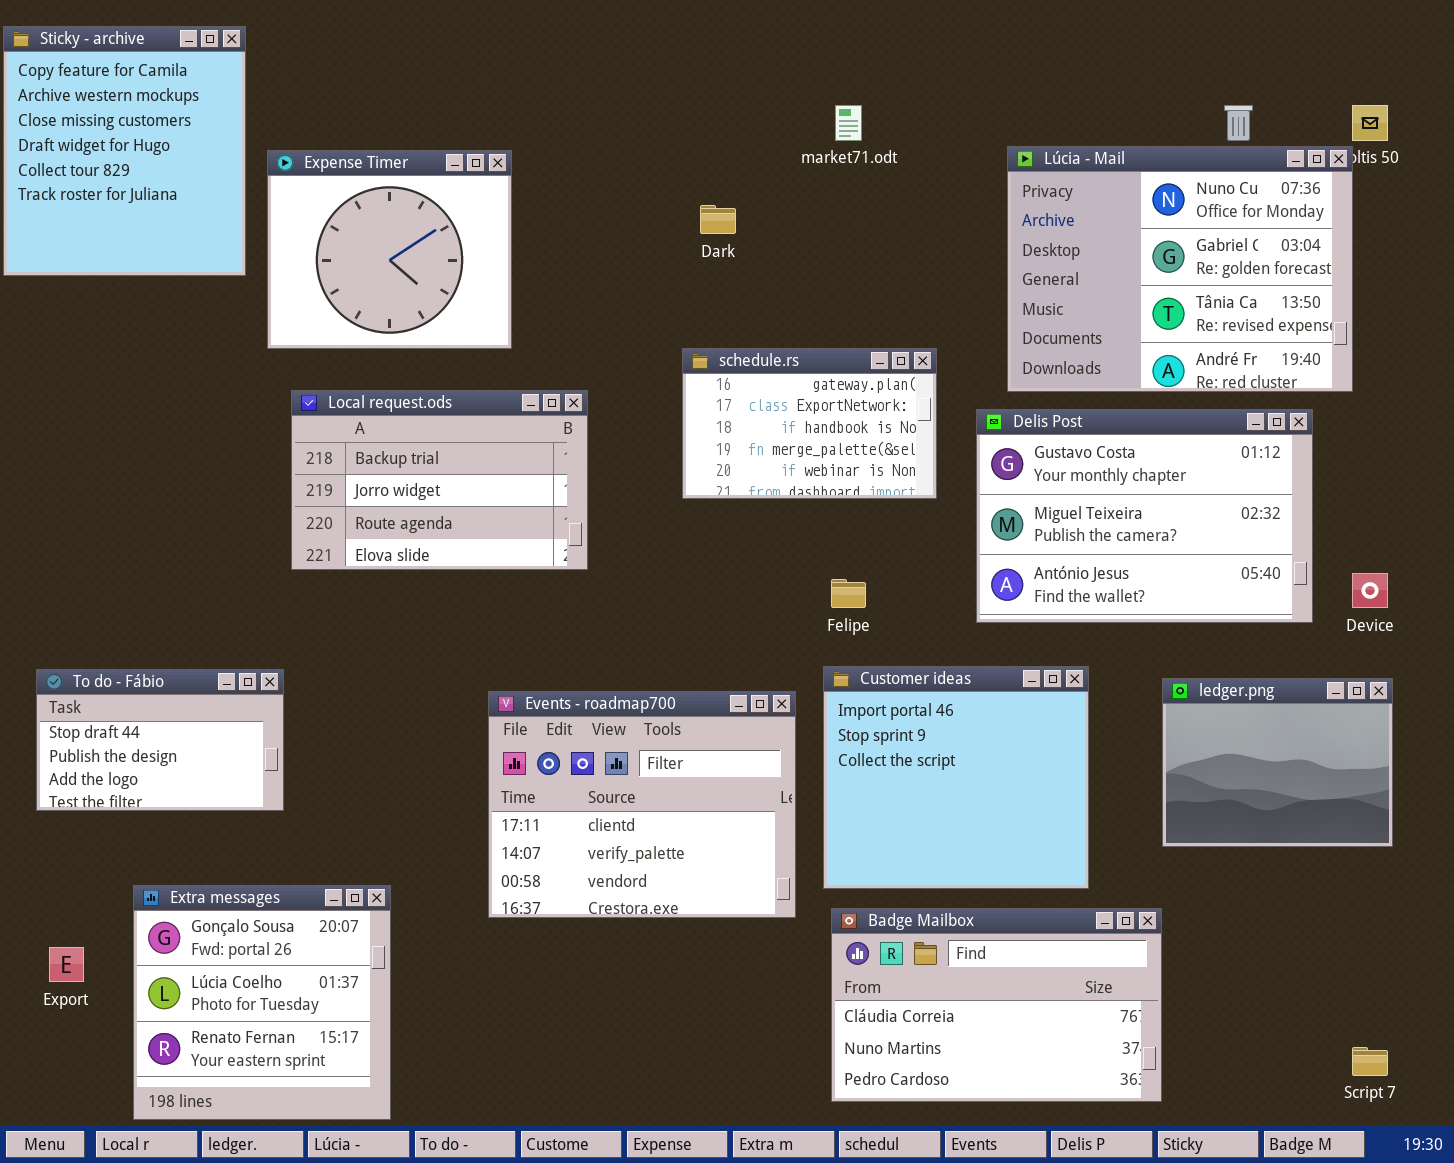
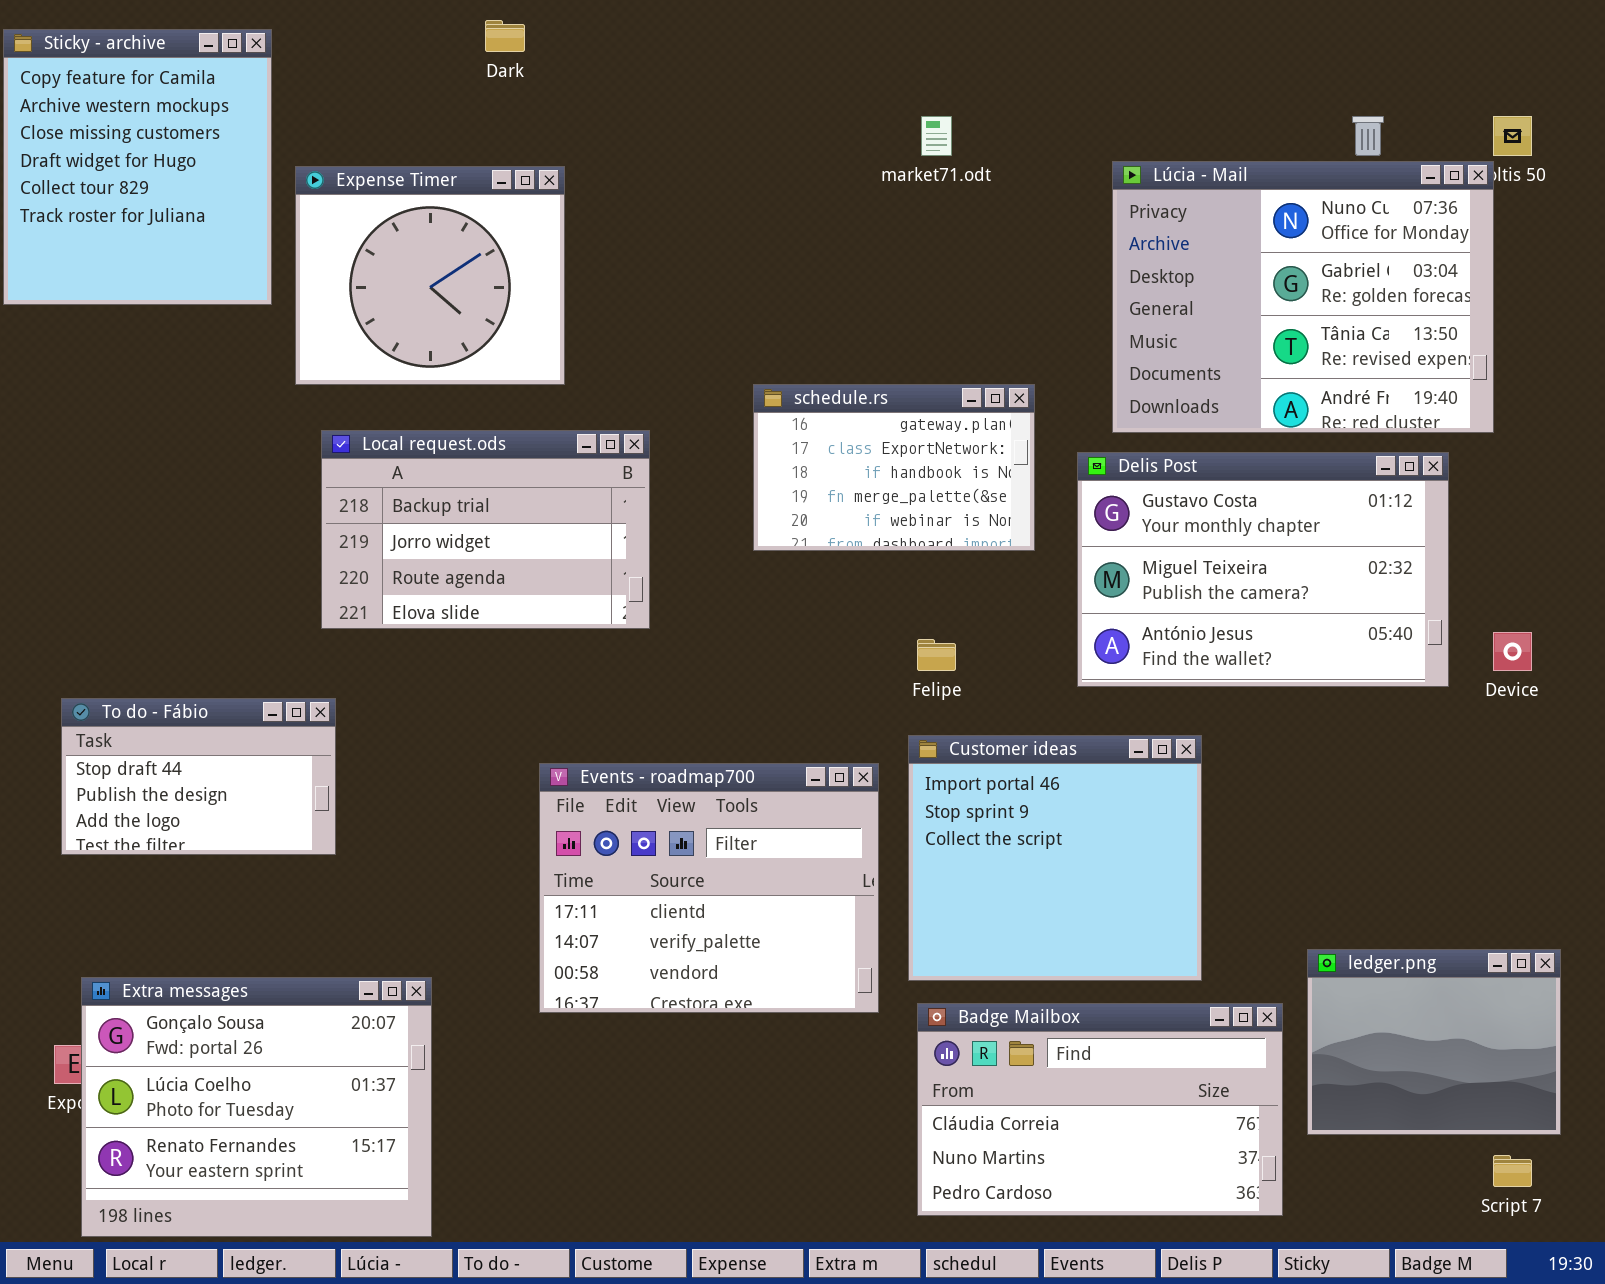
Dark: [700,205,736,234] -> [485,20,525,52], moved
To do - Fábio: [36,669,284,811] -> [61,698,336,855], moved
ledger.png: [1162,678,1393,847] -> [1307,949,1561,1135], moved
Extra messages: [133,885,391,1120] -> [81,977,432,1237], resized

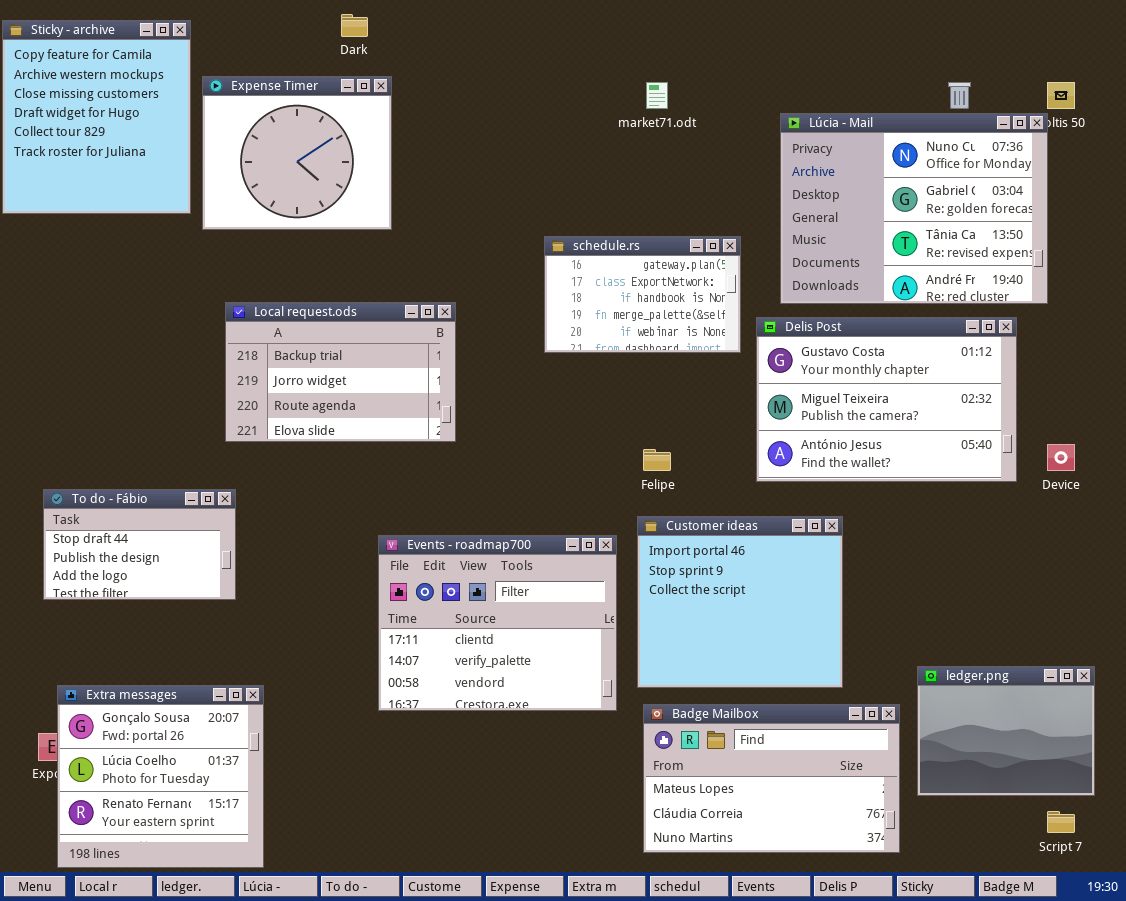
Expense Timer: [295,166,565,385] -> [202,76,392,230], moved
schedule.rs: [753,384,1035,551] -> [544,236,741,353], moved
Extra messages: [81,977,432,1237] -> [57,685,264,868], resized
Badge Mailbox: [917,1003,1283,1216] -> [643,704,900,853], scrolled up 1 row

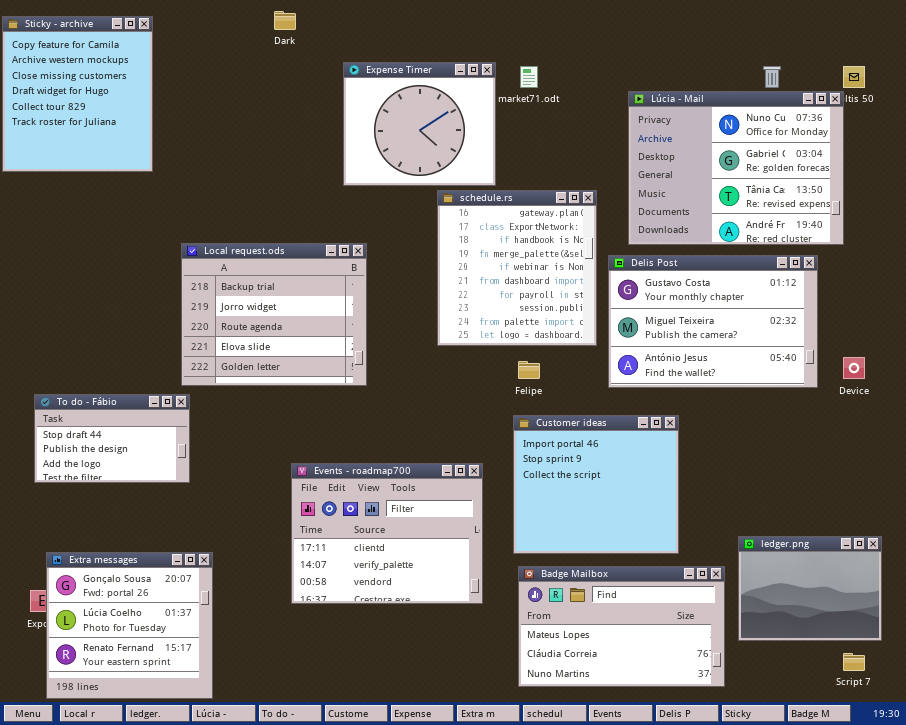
Expense Timer: [202,76,392,230] -> [343,62,496,186], moved
schedule.rs: [544,236,741,353] -> [437,190,597,346], resized
Local request.ods: [225,302,456,442] -> [181,243,367,386], resized
Events - roadmap700: [378,535,617,711] -> [291,463,483,604], moved

